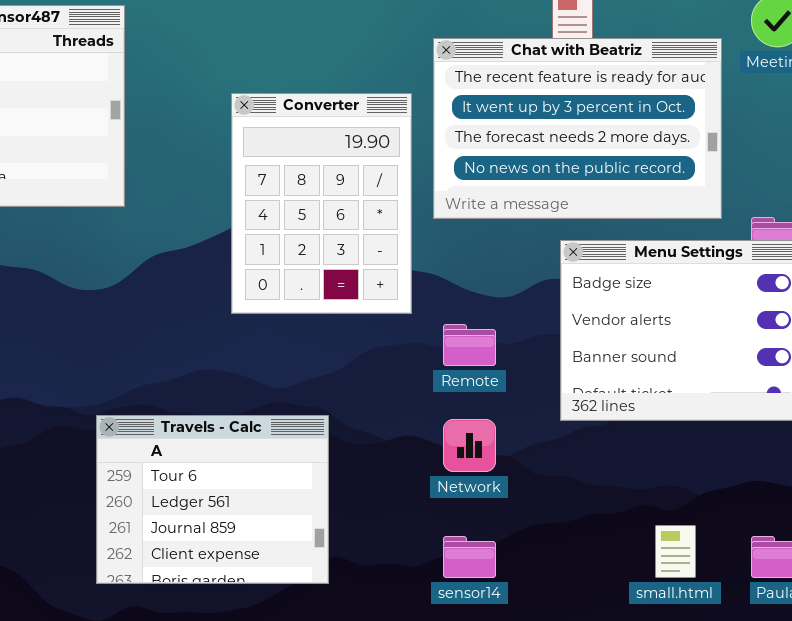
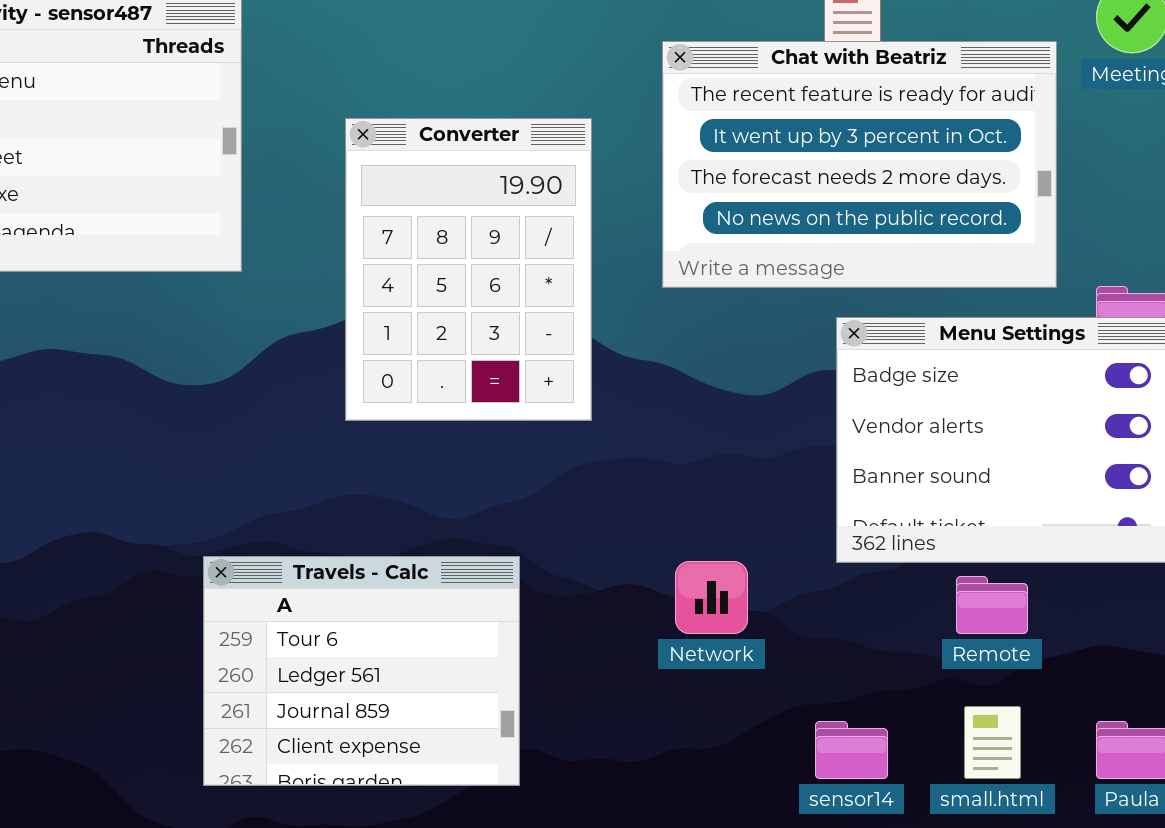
Converter: [231,93,412,314] -> [345,118,592,421], moved
Remote: [443,324,496,366] -> [956,576,1028,634], moved
sensor14: [443,536,496,578] -> [815,721,888,779], moved

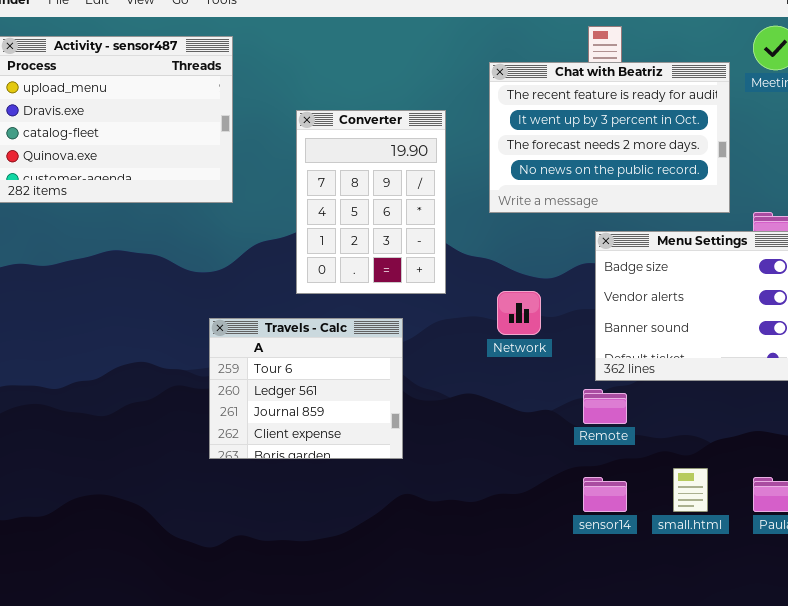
Travels - Calc: [203,556,520,786] -> [209,318,403,459], moved
Network: [675,561,748,634] -> [497,291,541,335], moved
Remote: [956,576,1028,634] -> [583,389,627,424], moved

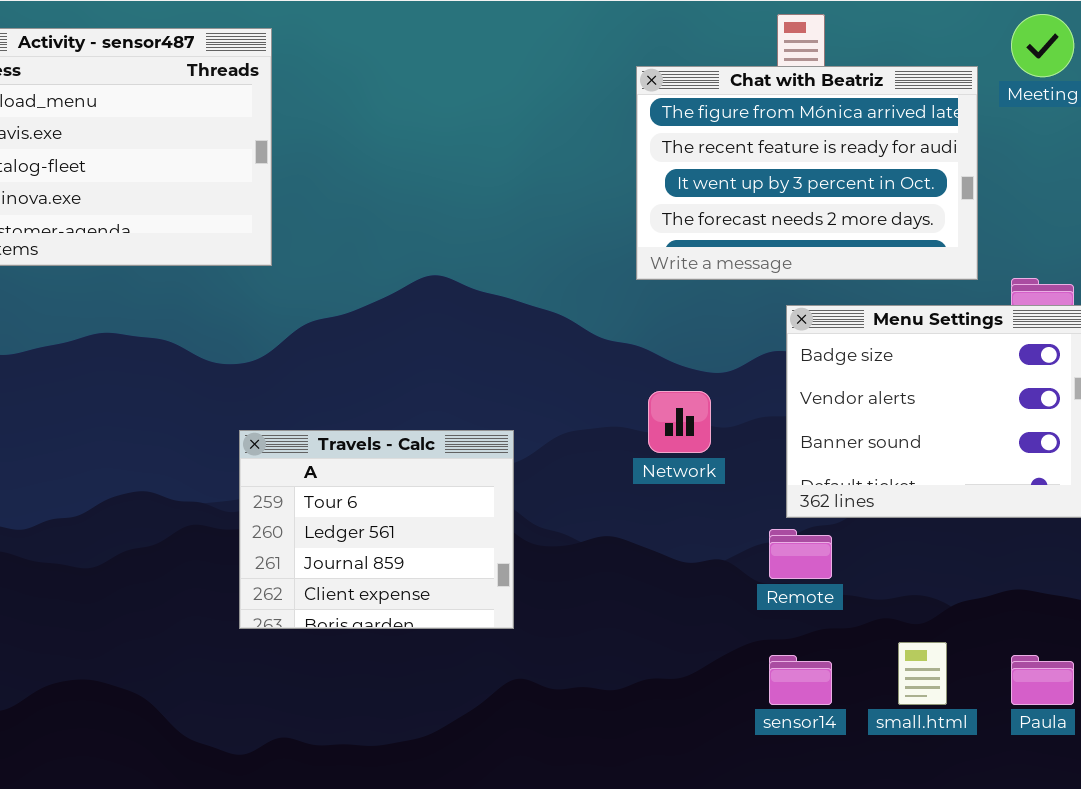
Chat with Beatriz: [489,62,730,213] -> [636,66,978,280], scrolled up 1 row
Converter: [296,110,446,294] -> none, closed

